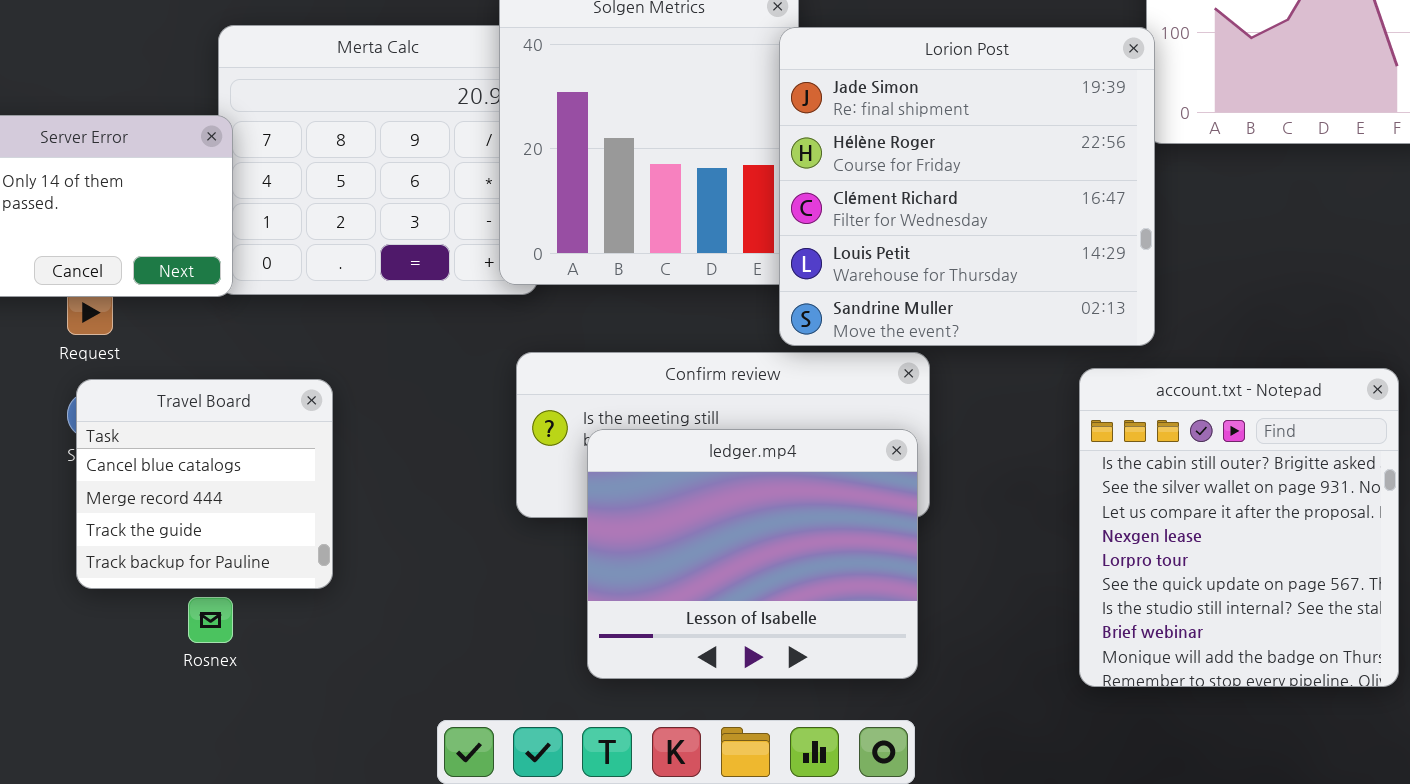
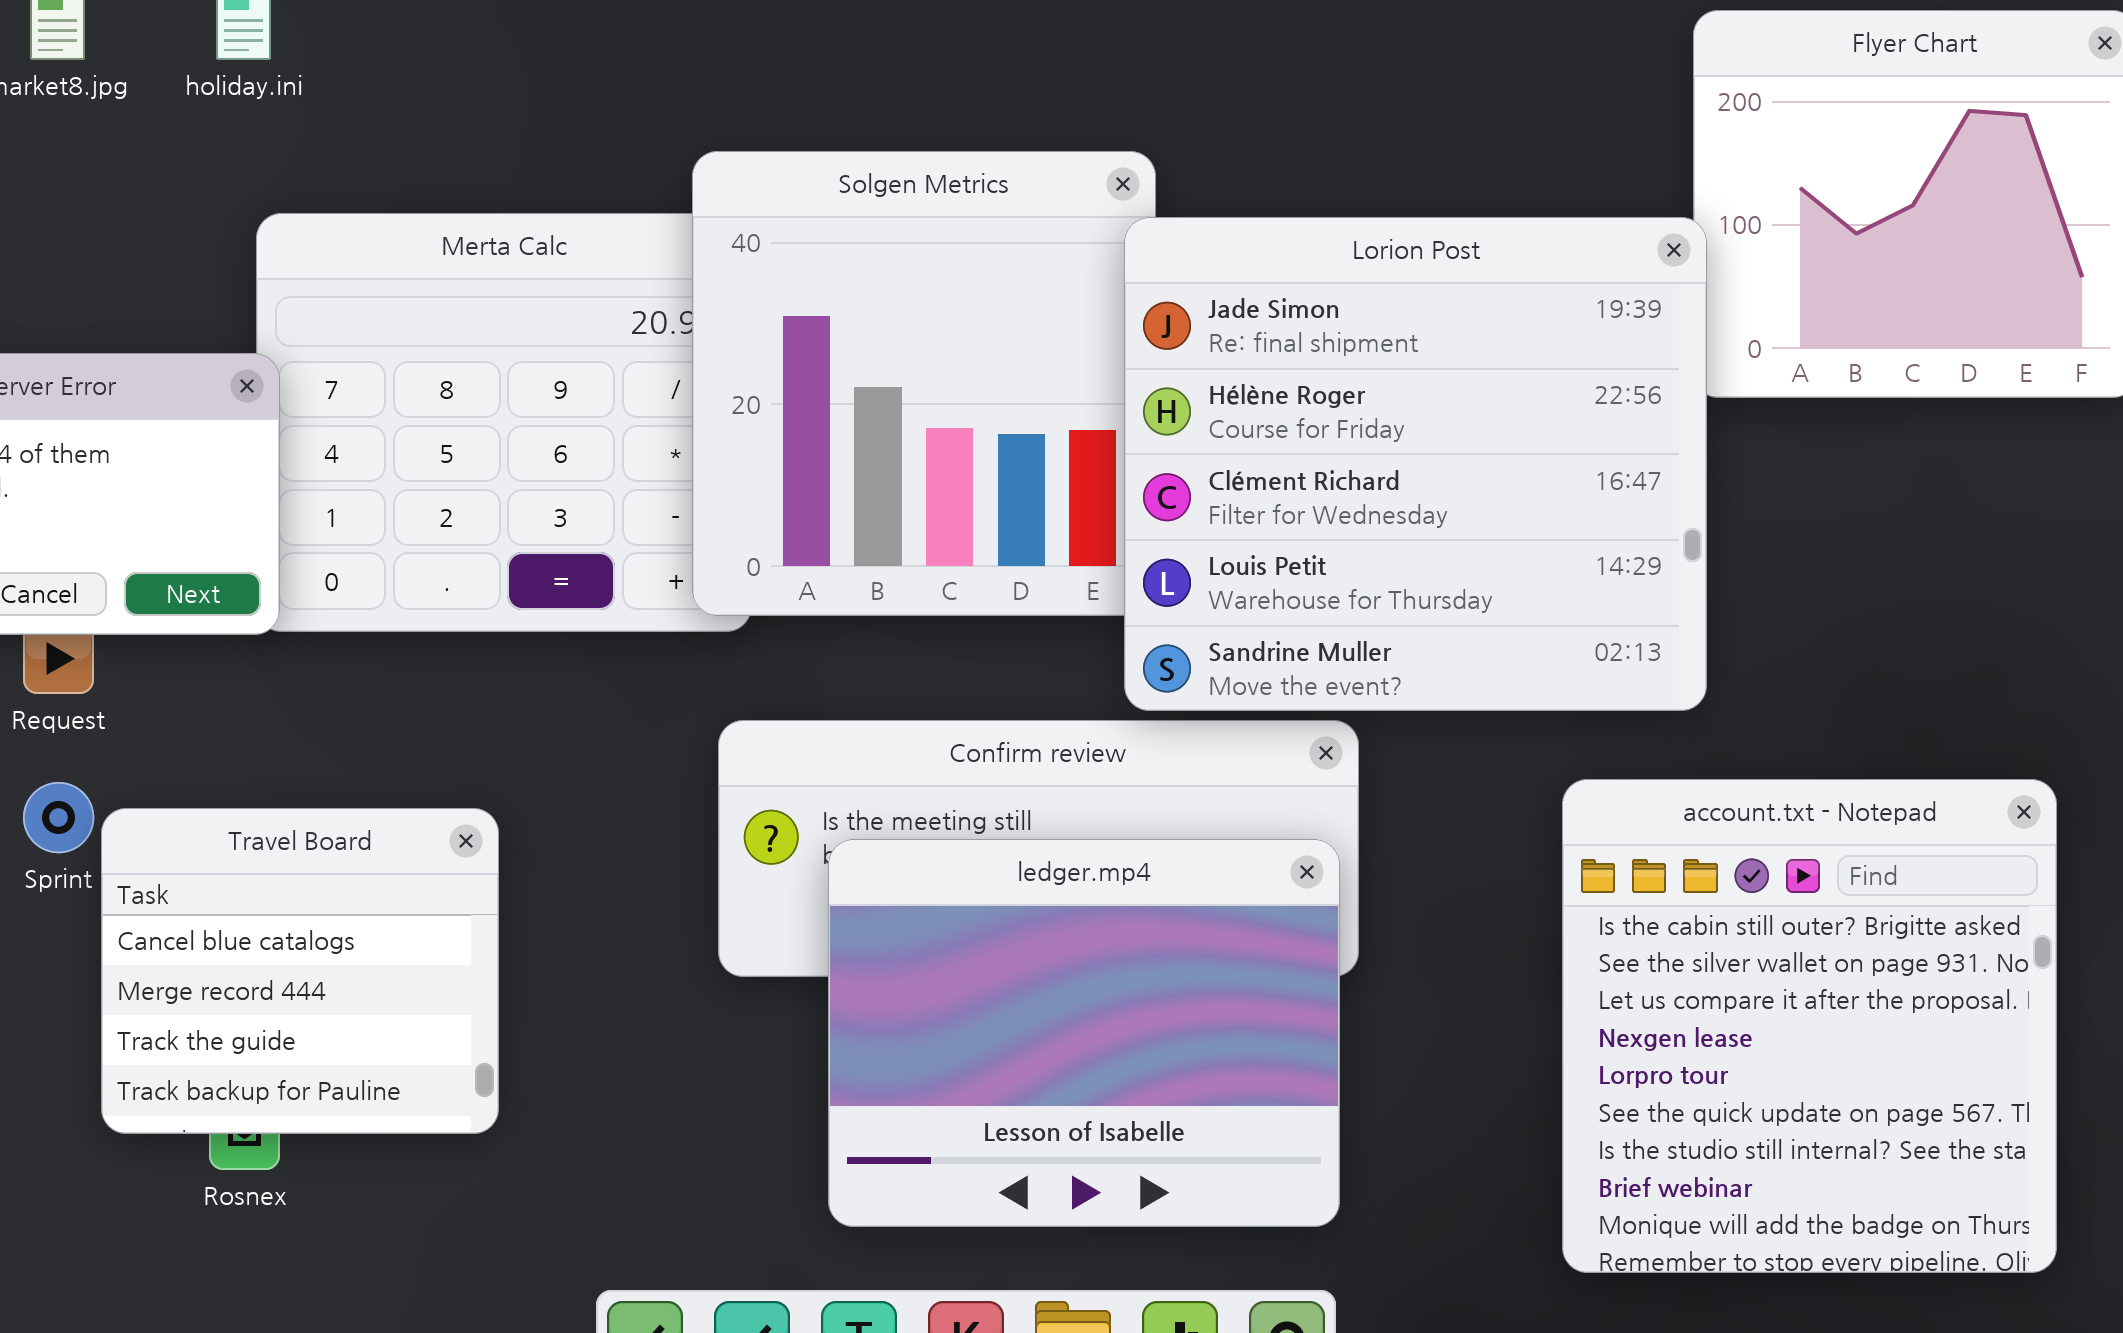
account.txt - Notepad: [1079,368,1399,687] -> [1562,779,2057,1273], moved
Travel Board: [76,379,333,589] -> [101,808,499,1134], moved

